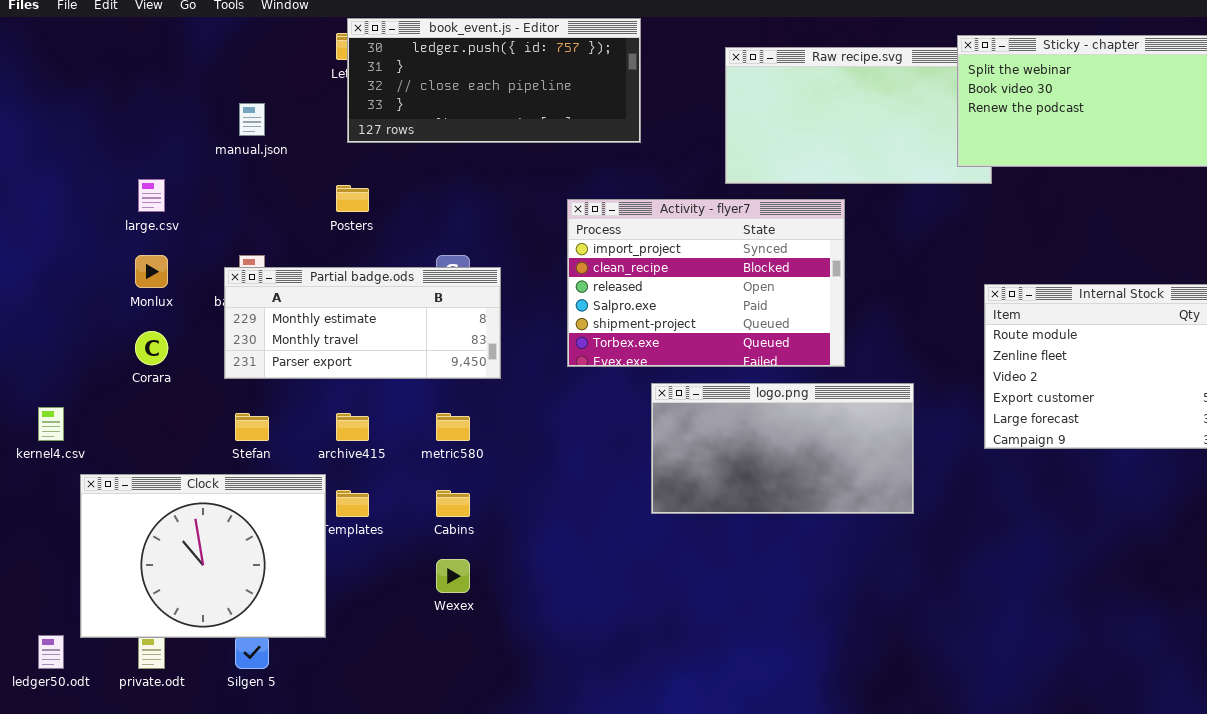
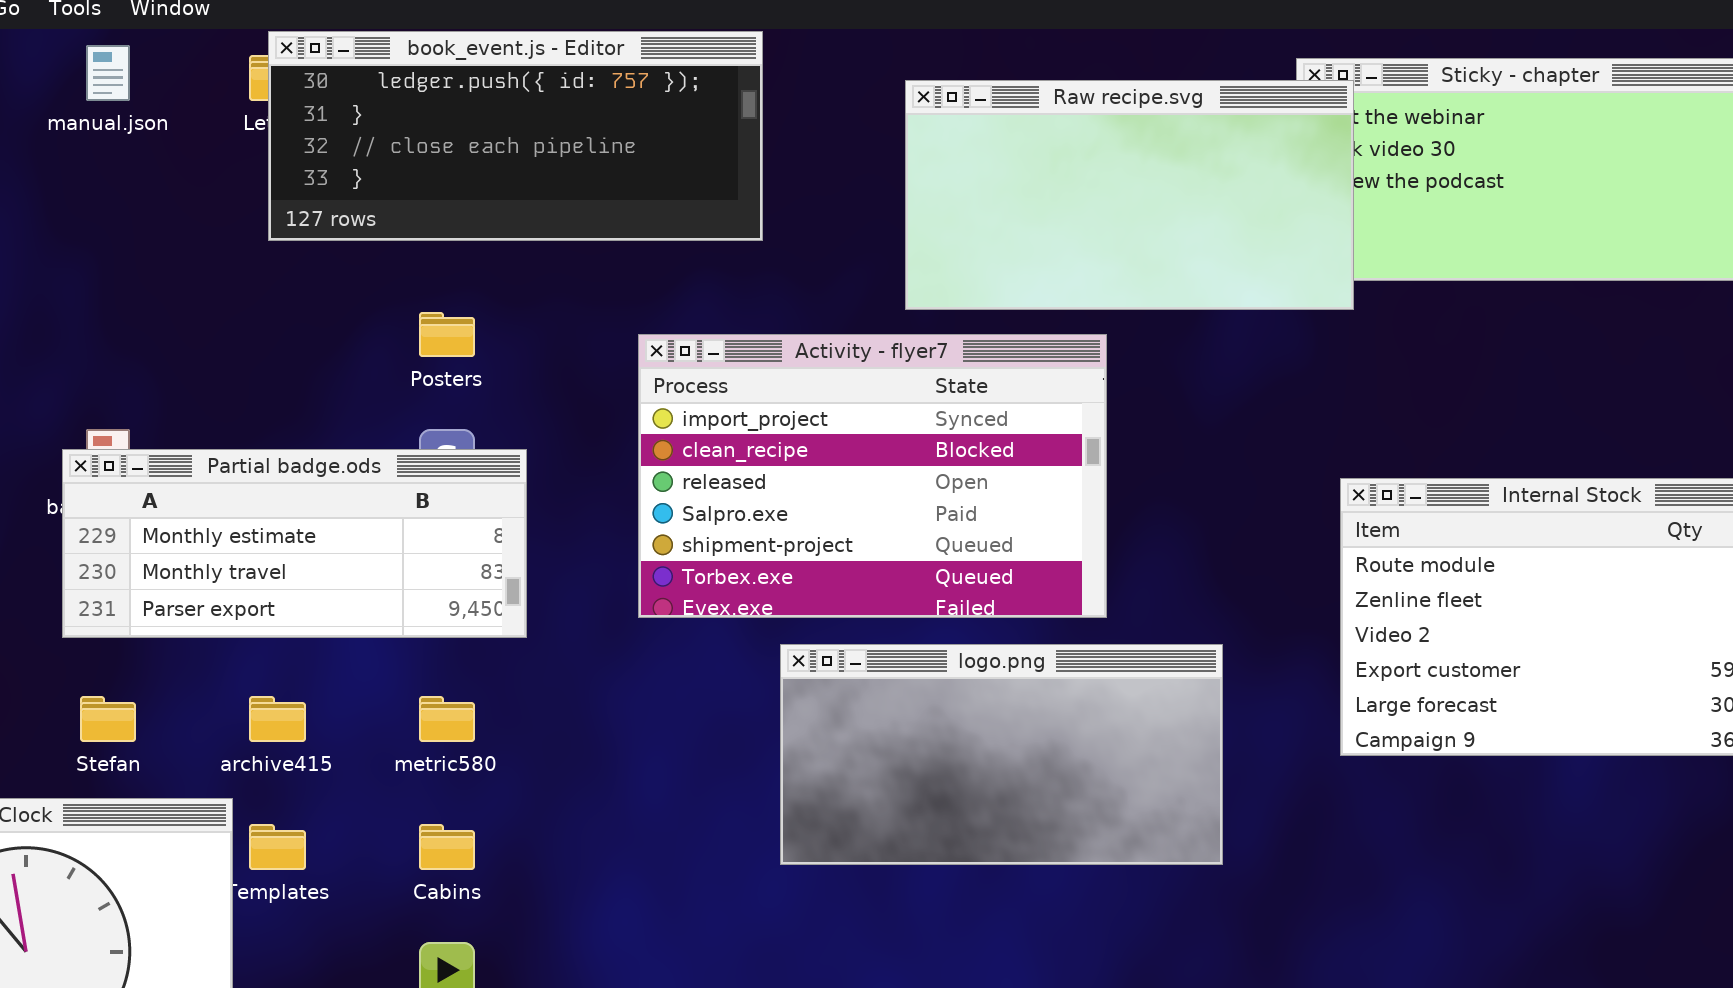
Raw recipe.svg: [725,47,992,184] -> [905,80,1354,310], raised
manual.json: [239,103,265,136] -> [86,45,130,101], moved
Posters: [336,185,369,212] -> [419,312,475,357], moved

